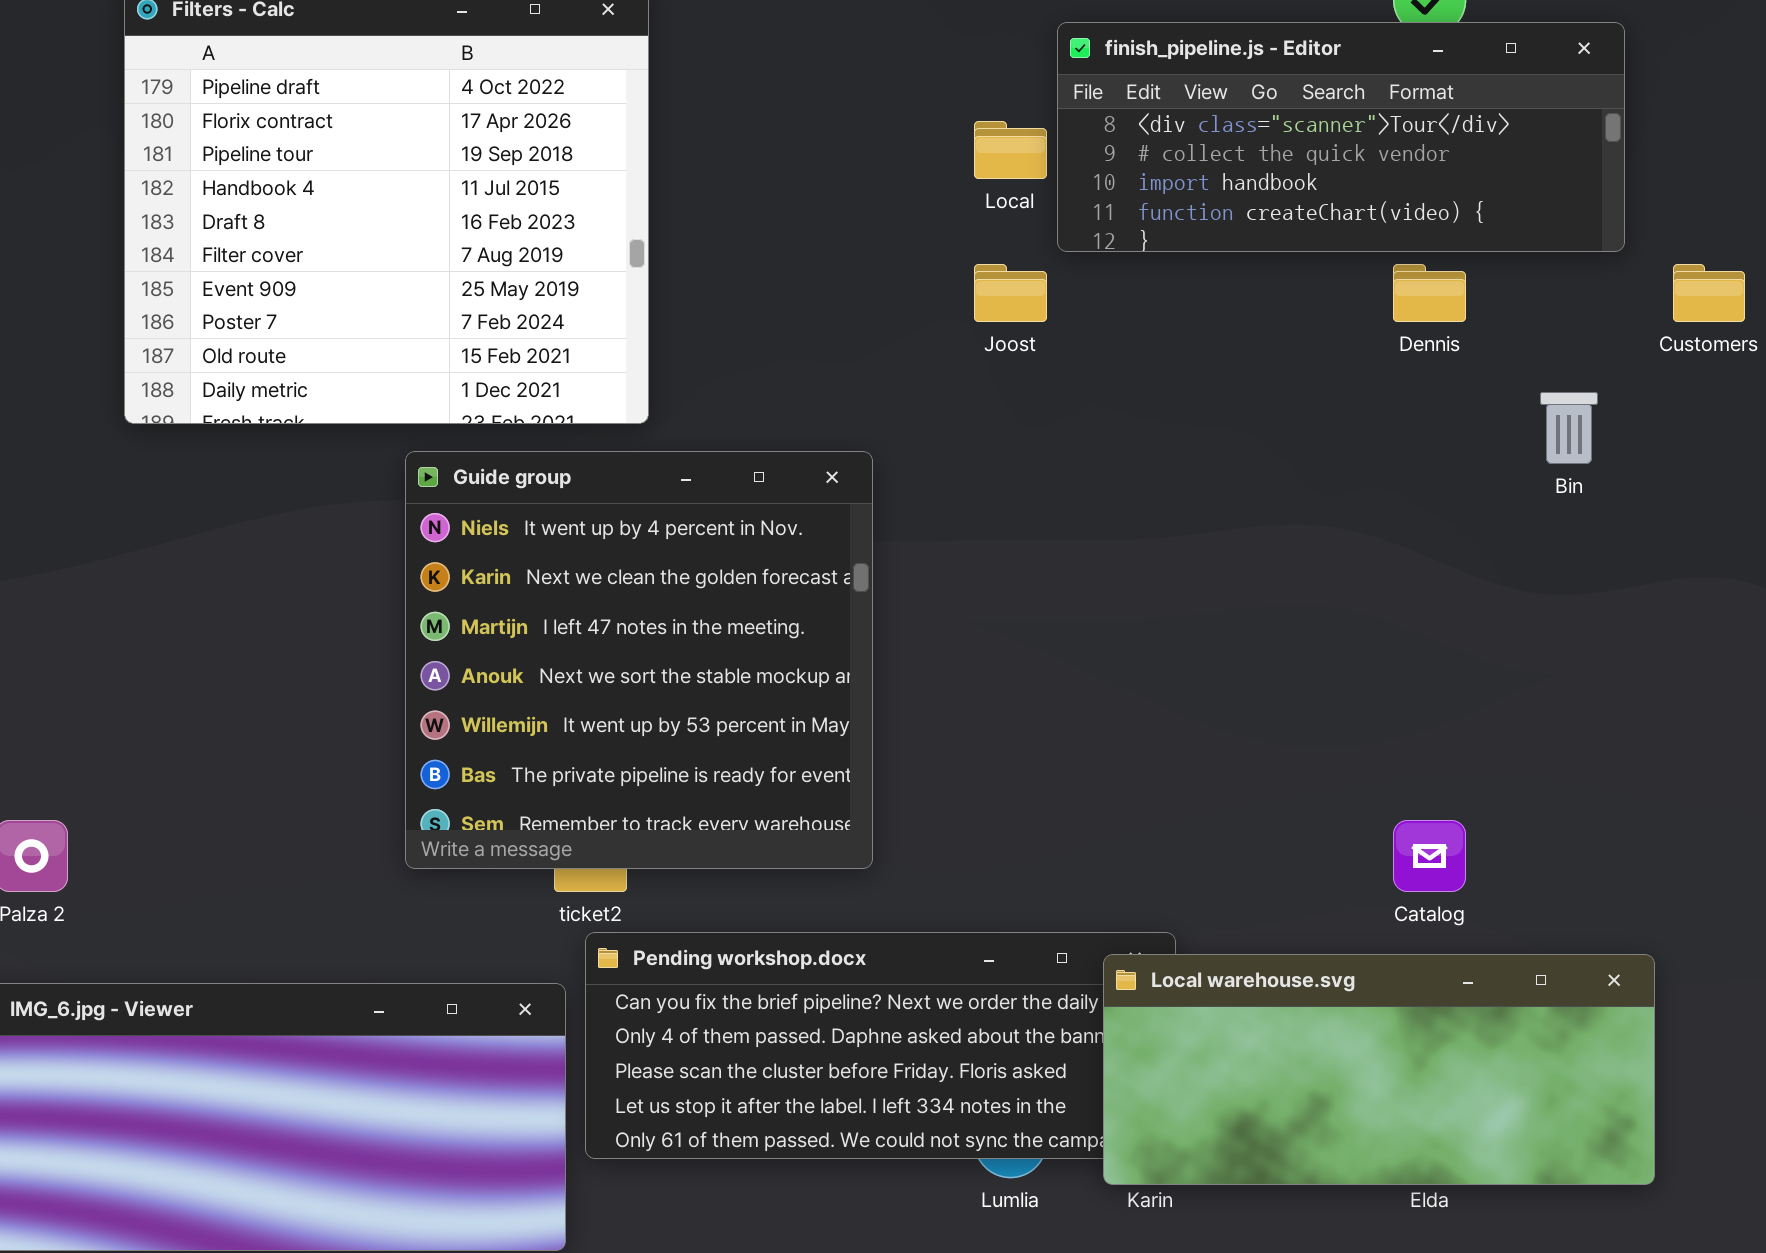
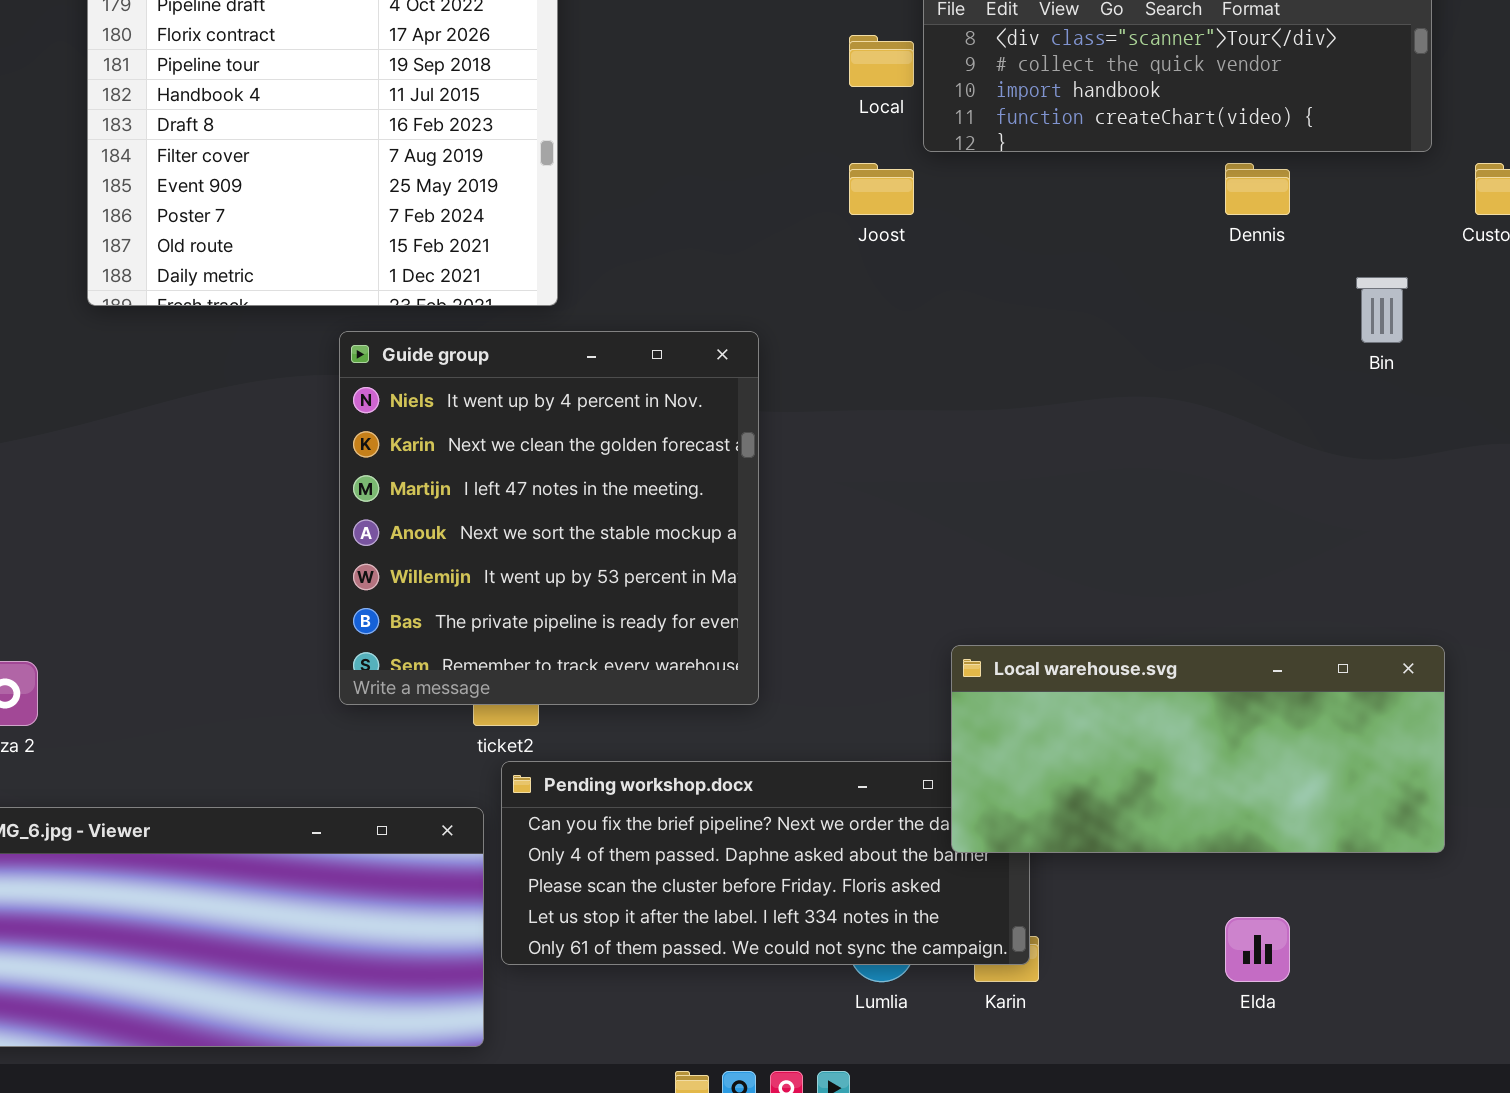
Local warehouse.svg: [1103,954,1655,1185] -> [951,645,1445,853], moved

